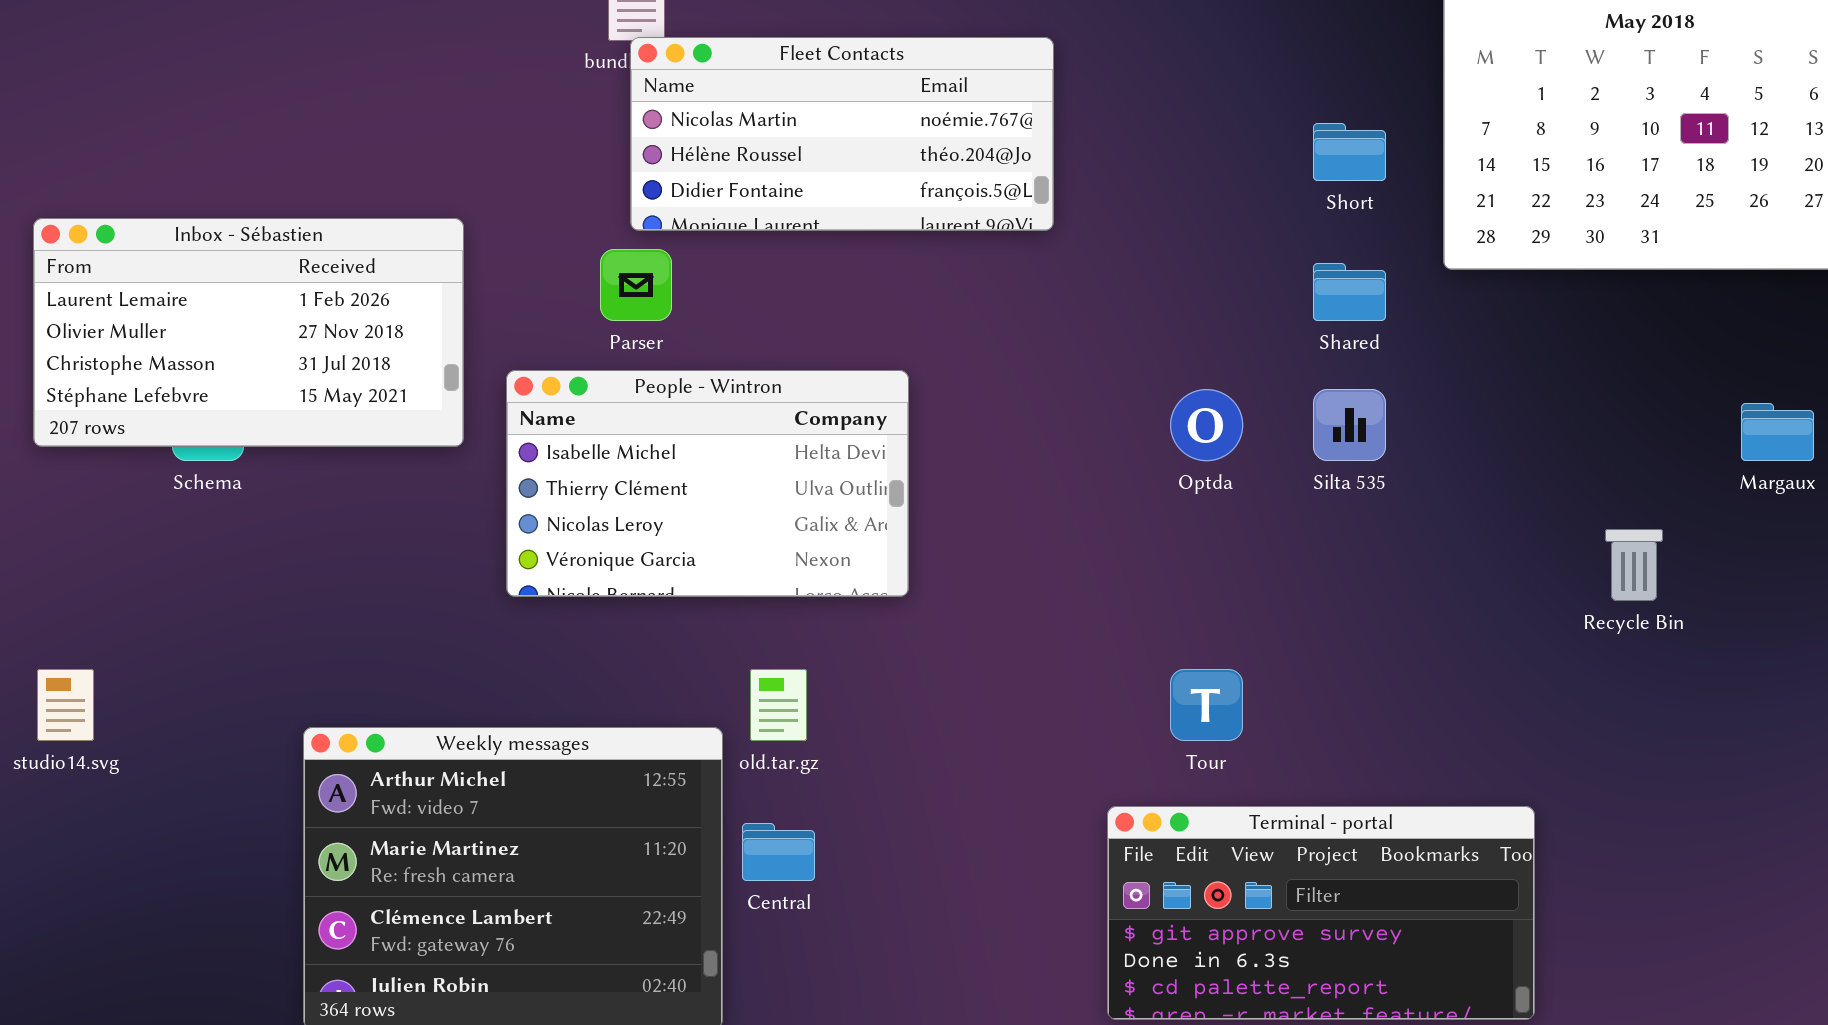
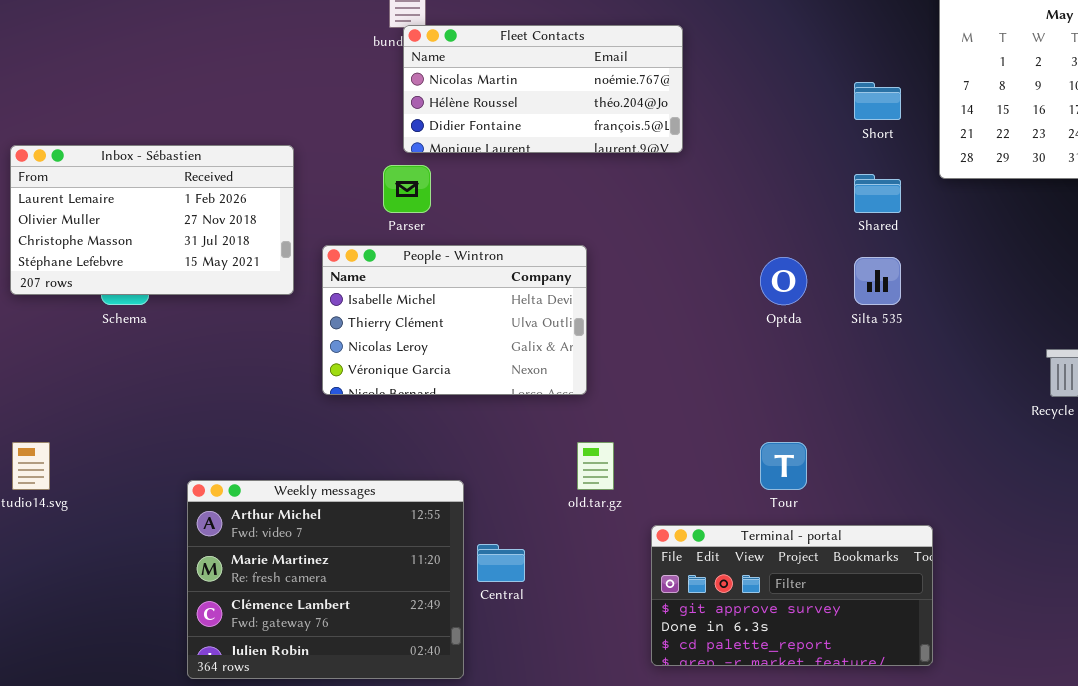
old.tar.gz: [750,669,807,741] -> [577,442,614,490], moved
Terminal - portal: [1107,806,1535,1020] -> [651,525,933,666], moved

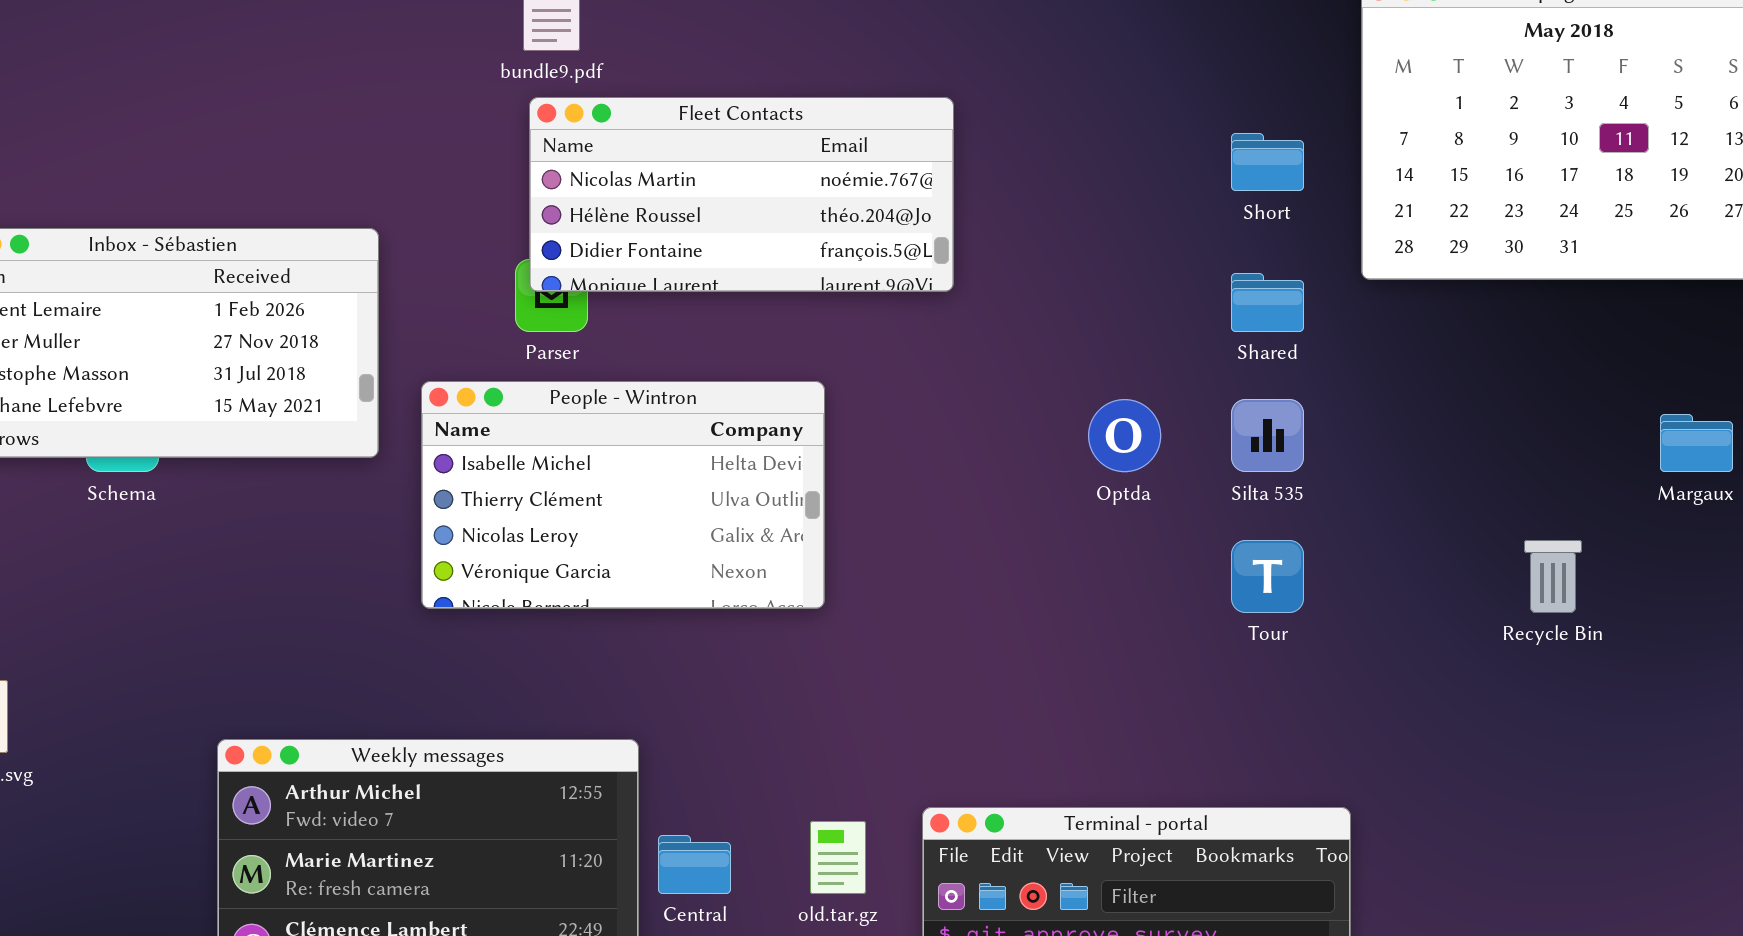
Fleet Contacts: [403,25,683,153] -> [529,97,954,292], moved
old.tar.gz: [577,442,614,490] -> [810,821,866,894], moved
Tour: [760,442,807,490] -> [1231,540,1304,613], moved

